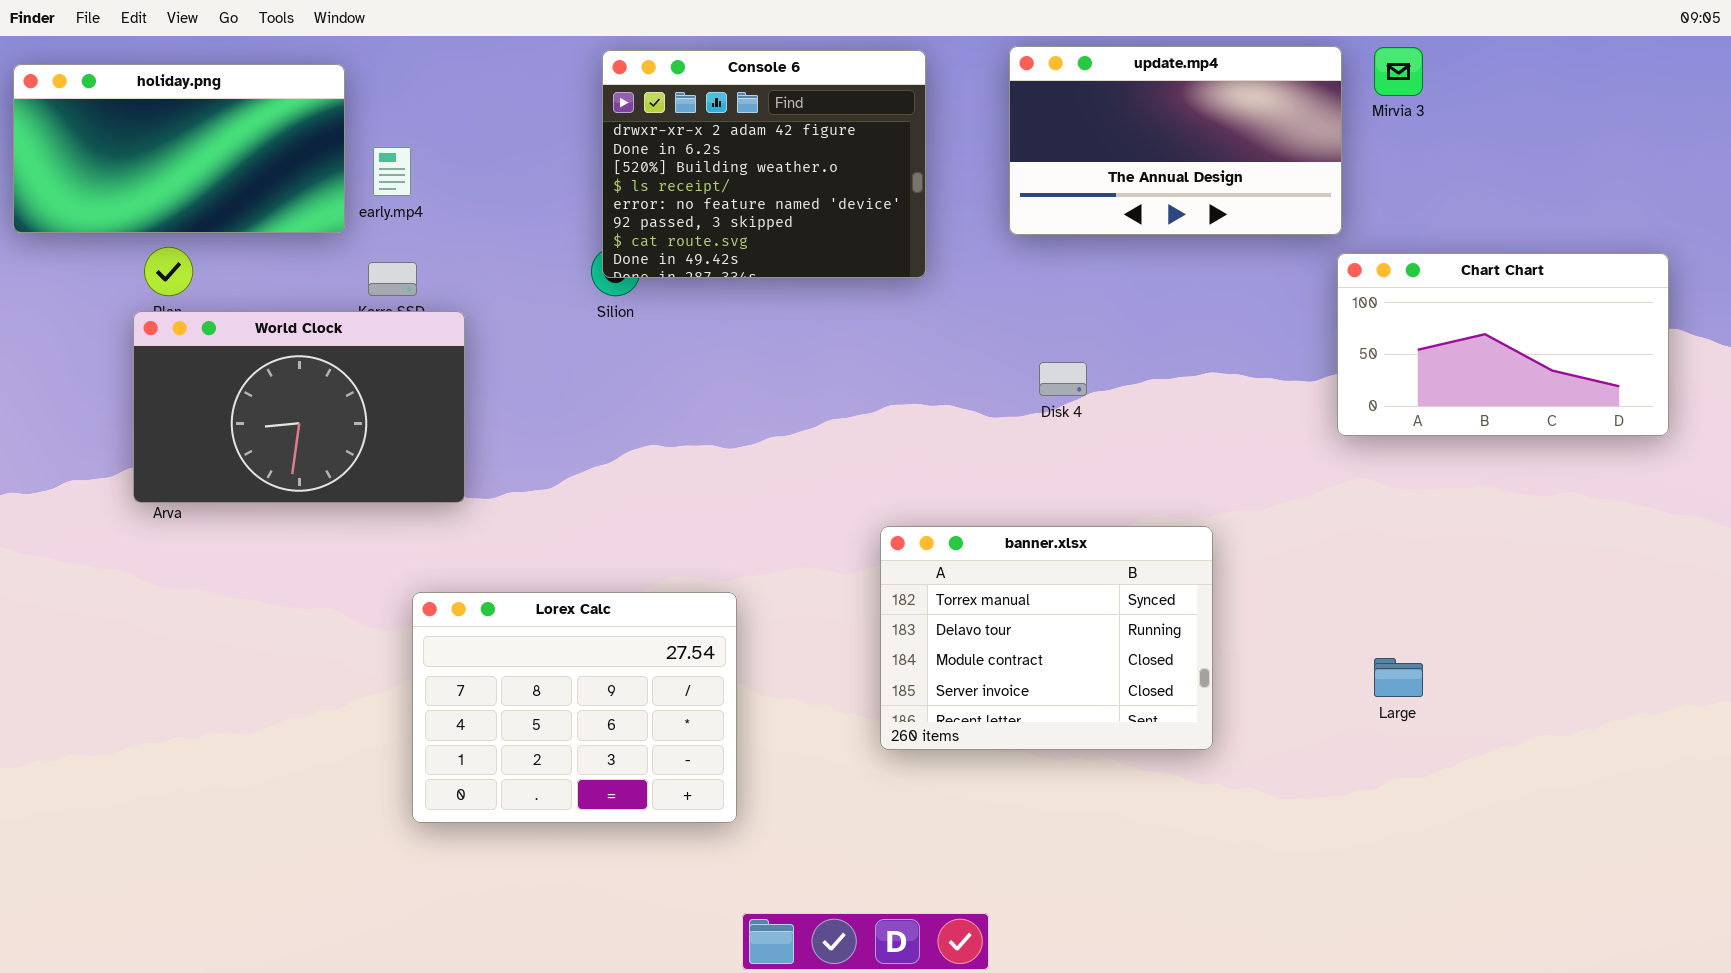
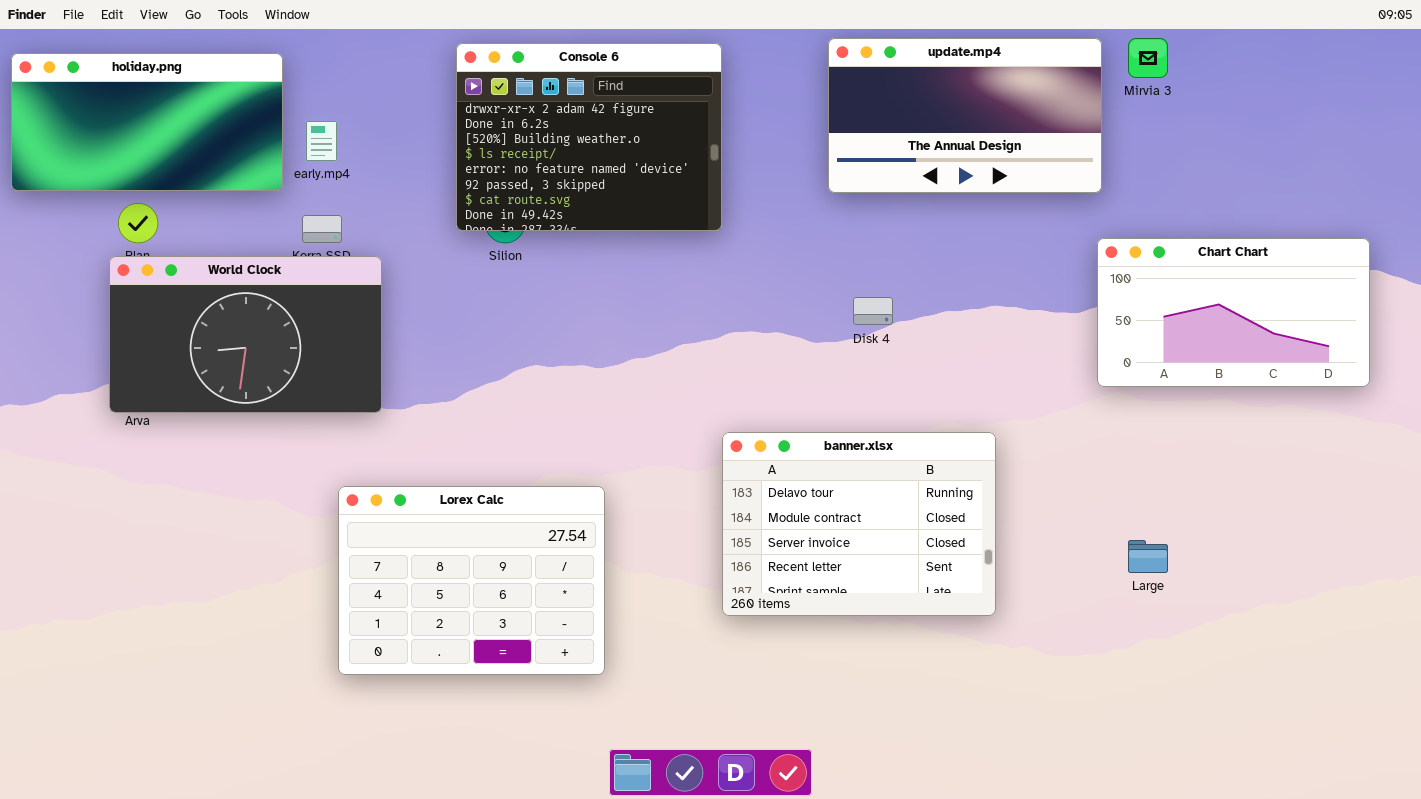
Console 6: [602,50,926,278] -> [456,43,722,231], moved
Chart Chart: [1337,253,1669,436] -> [1097,238,1370,387], moved
banner.xlsx: [880,526,1213,750] -> [722,432,996,616], scrolled down 1 row

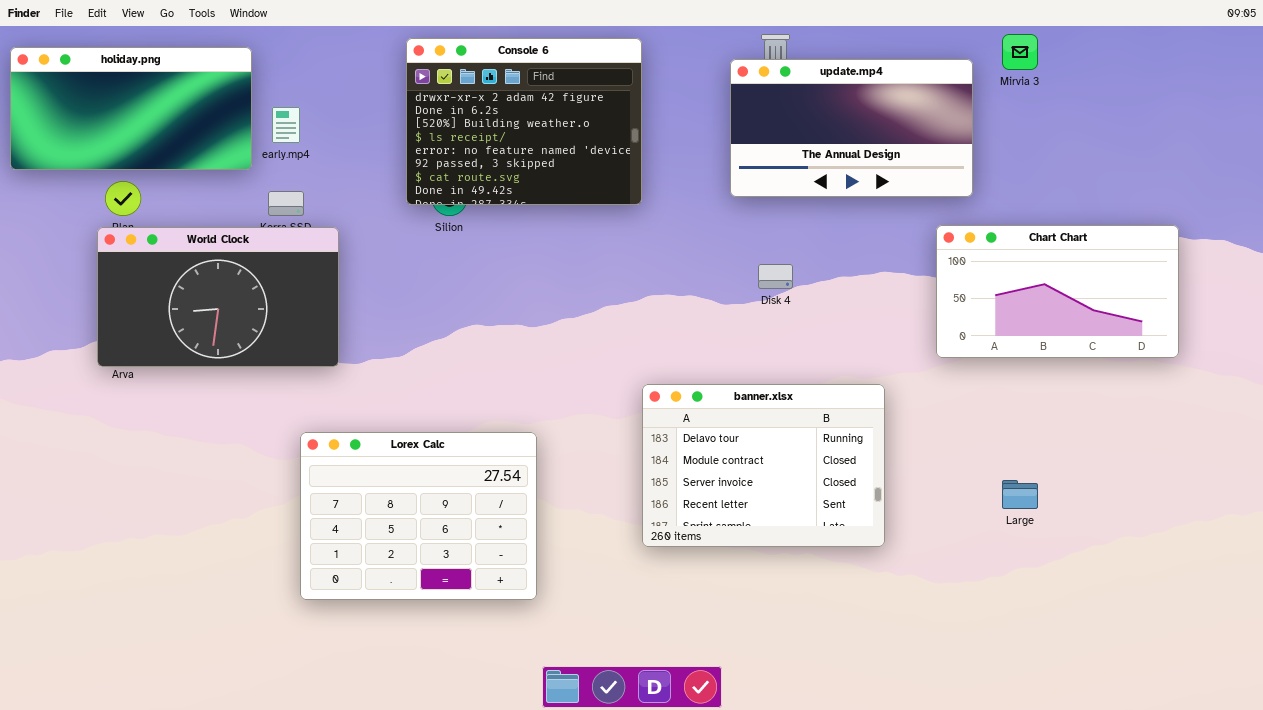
update.mp4: [828,38,1102,193] -> [730,59,973,197], moved
Chart Chart: [1097,238,1370,387] -> [936,225,1179,358], moved

